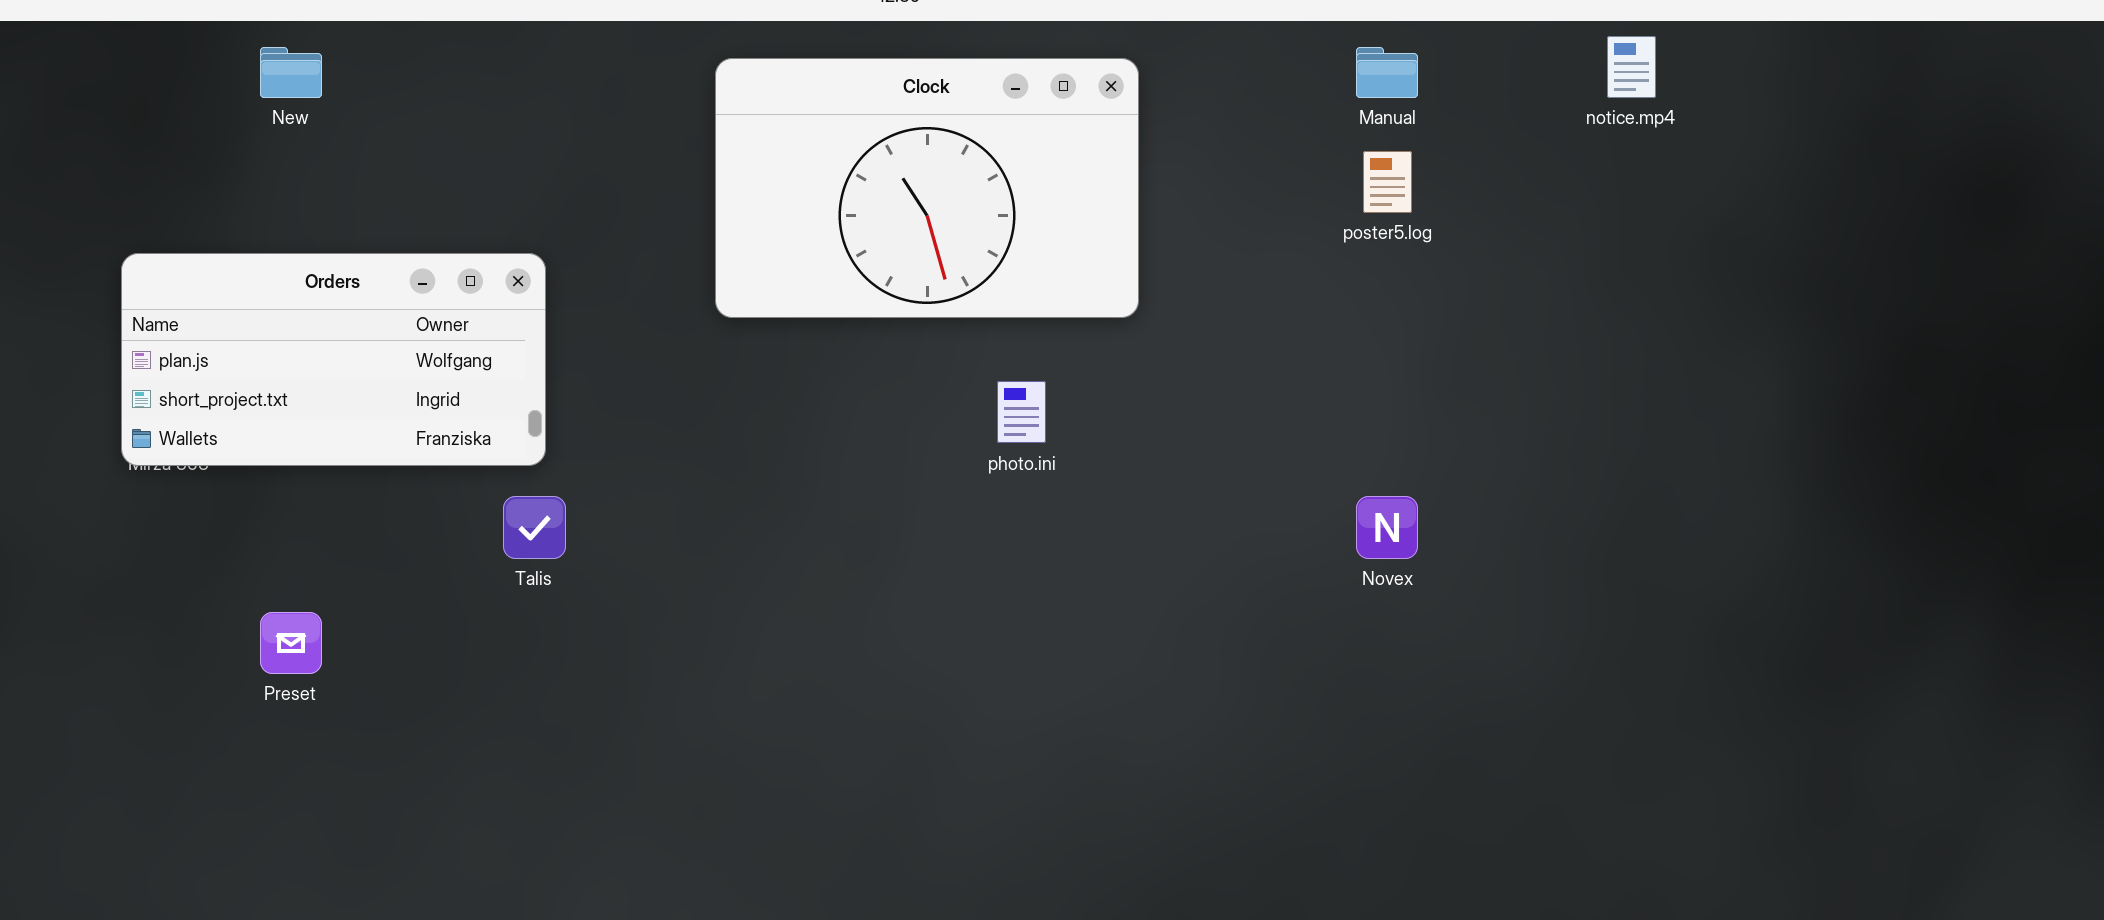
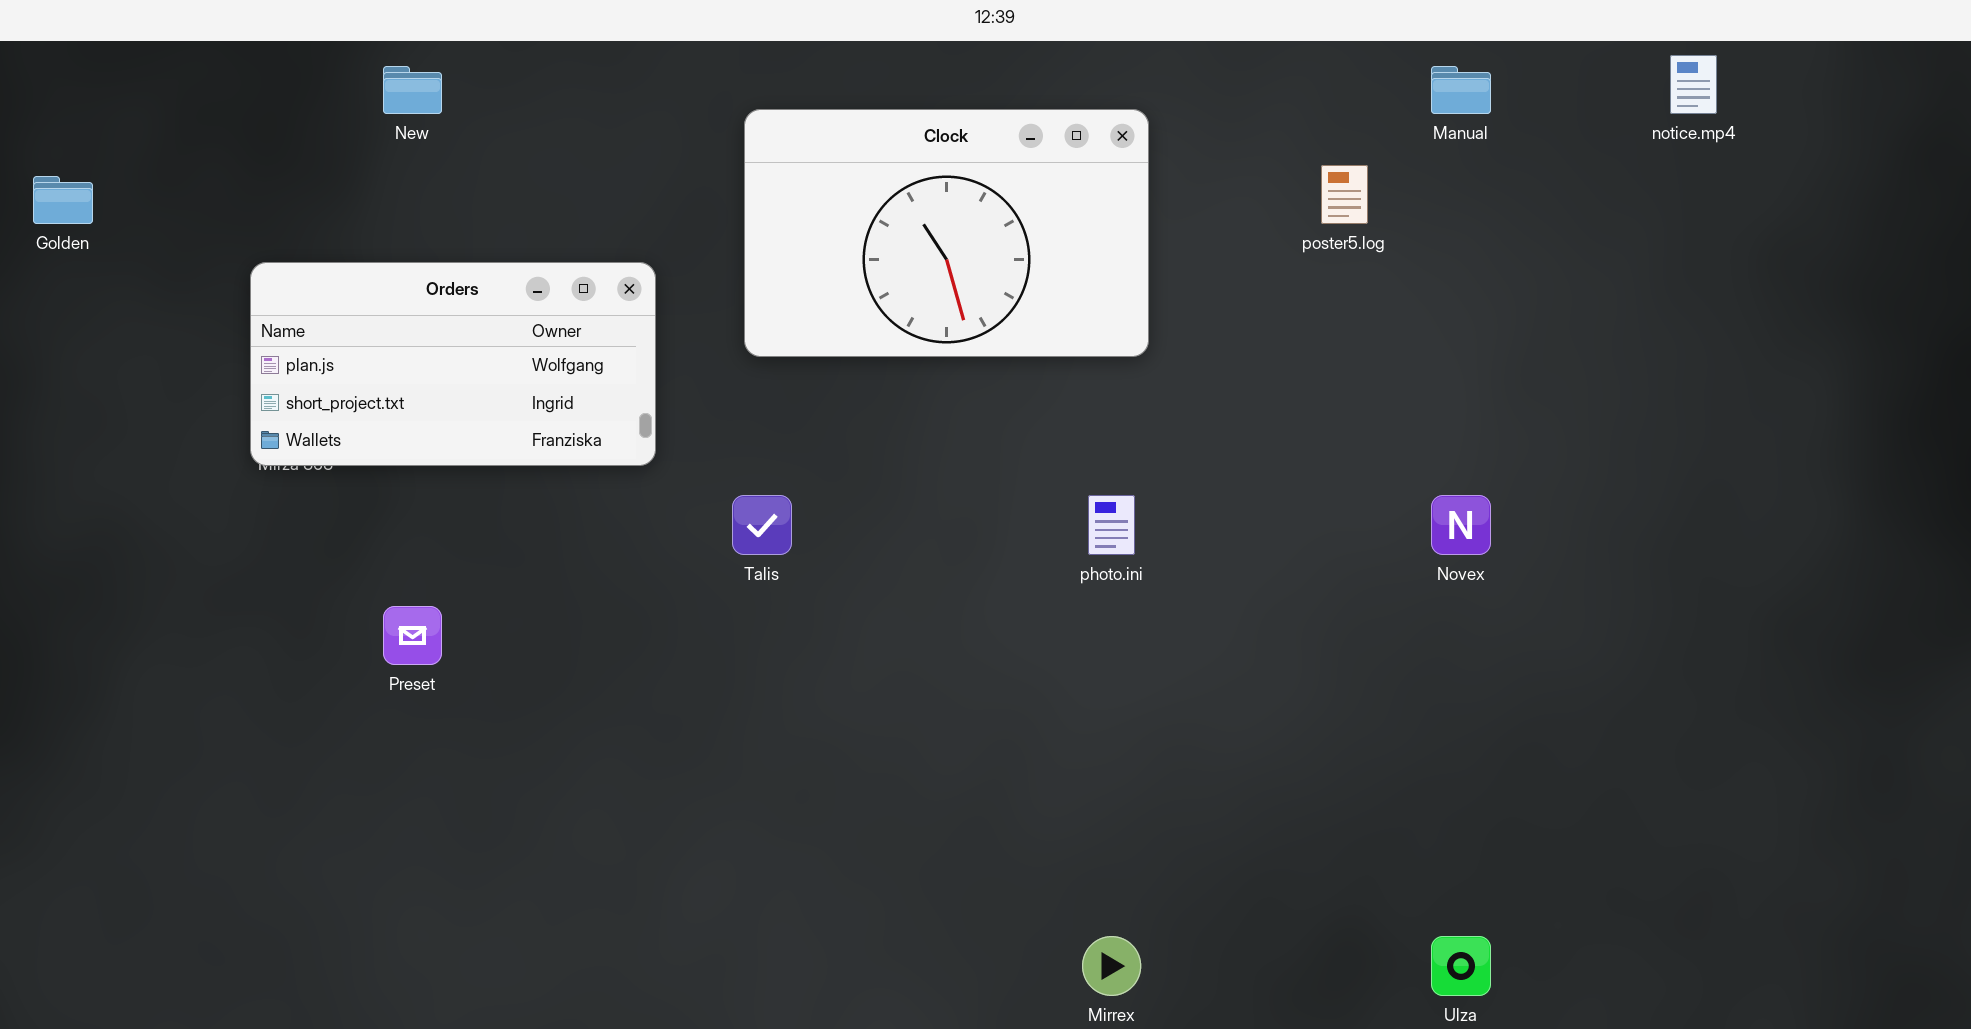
Clock: [715,58,1139,318] -> [744,109,1149,357], moved
poster5.log: [1363,151,1412,213] -> [1321,165,1368,224], moved
photo.ini: [997,381,1046,443] -> [1088,495,1135,555], moved
Talis: [503,496,566,559] -> [732,495,792,555], moved

